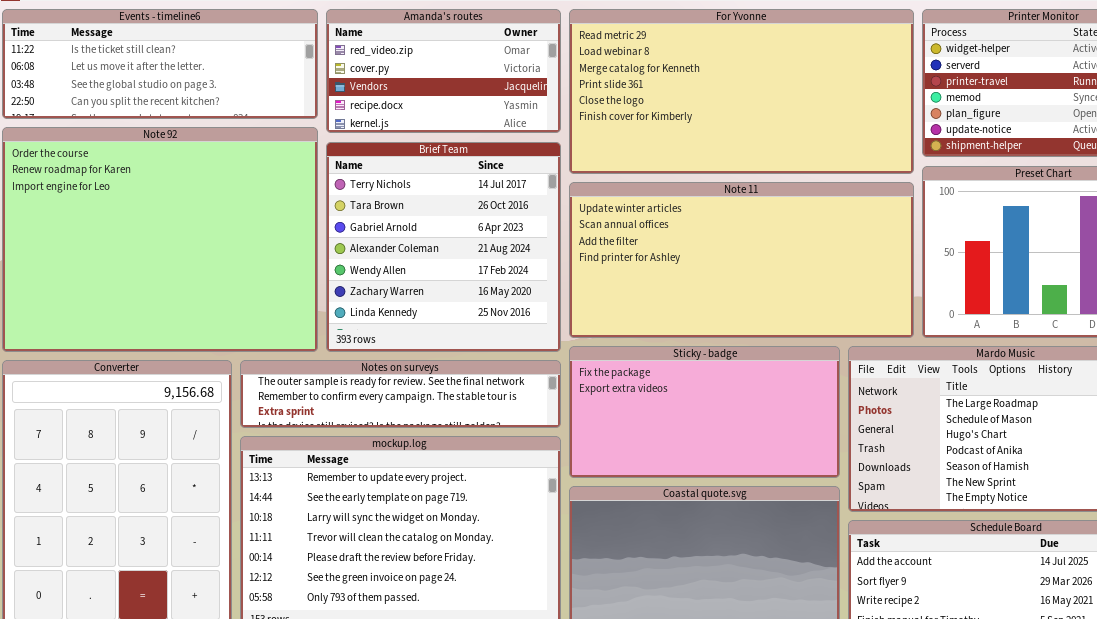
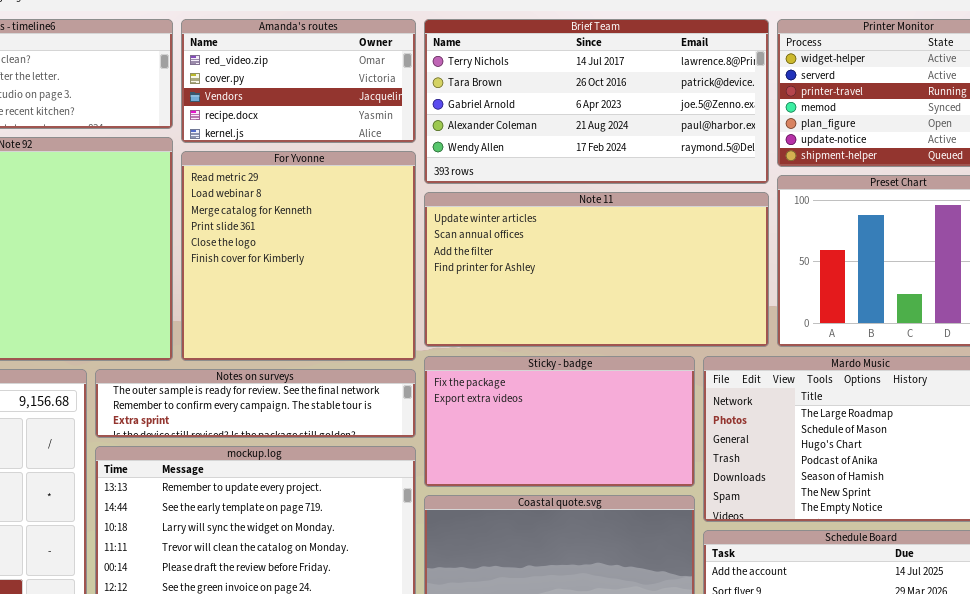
For Yvonne: [569,9,914,174] -> [181,151,416,361], moved, resized
Brief Team: [326,142,561,352] -> [424,19,769,184], moved, resized

